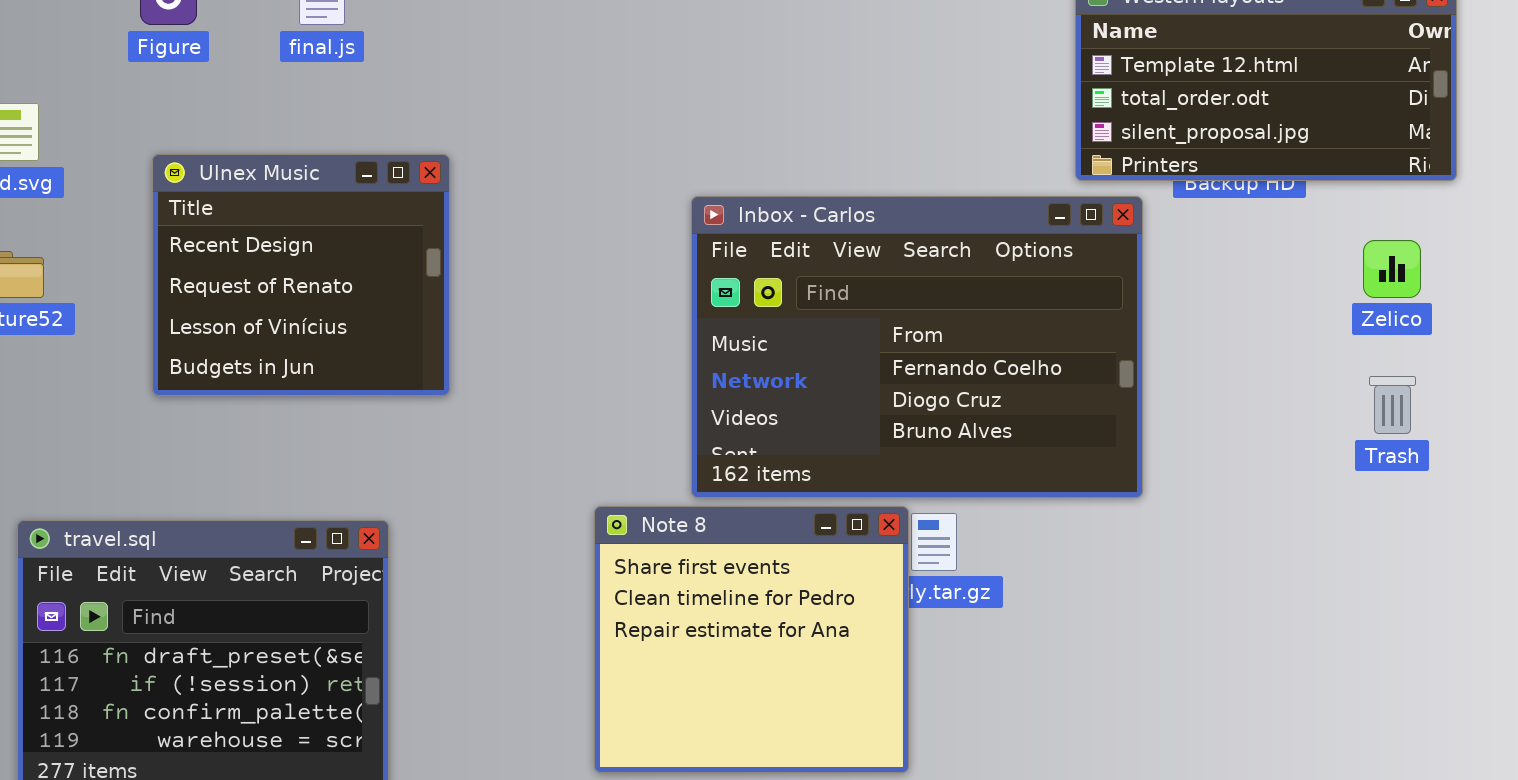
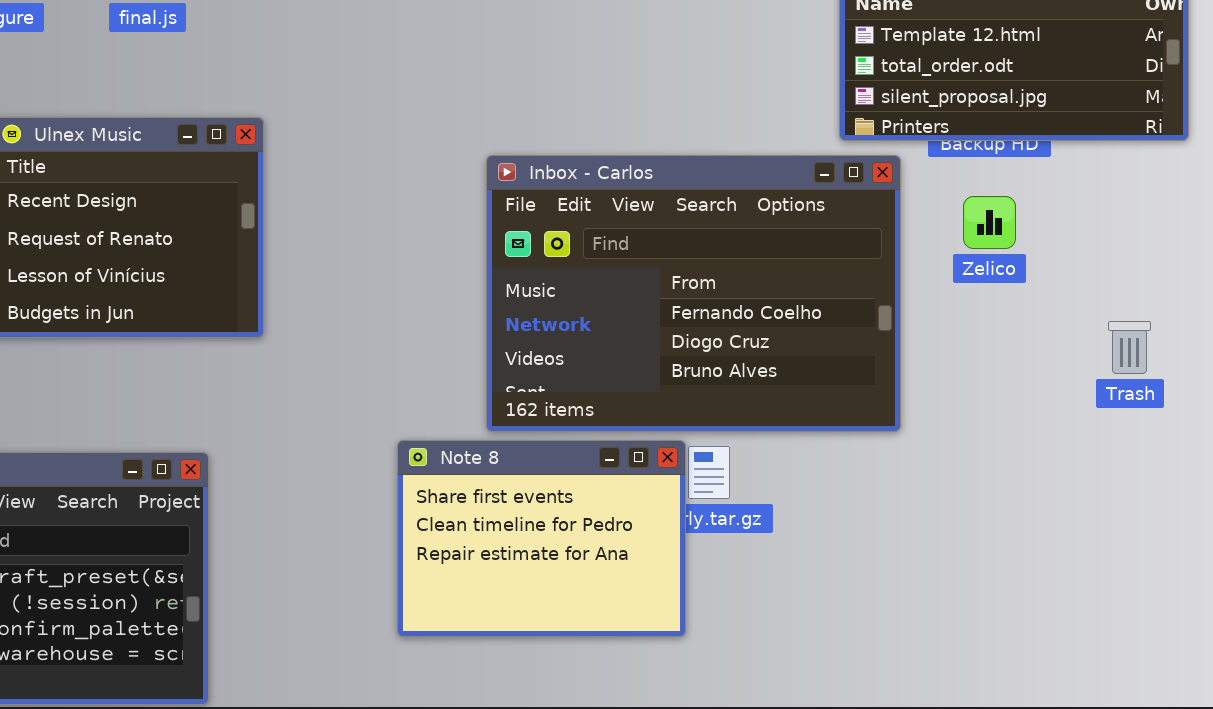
Zelico: [1363,240,1421,298] -> [963,196,1016,249], moved
Note 8: [594,506,909,773] -> [397,440,686,637], resized

